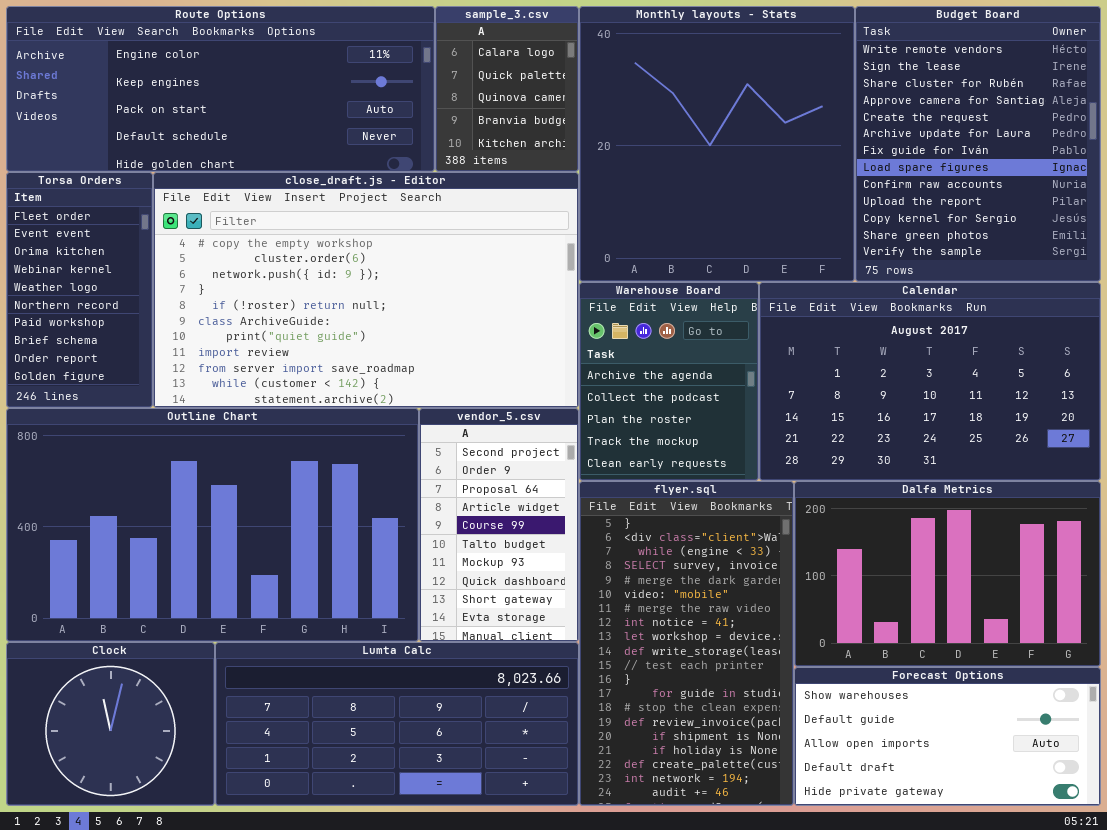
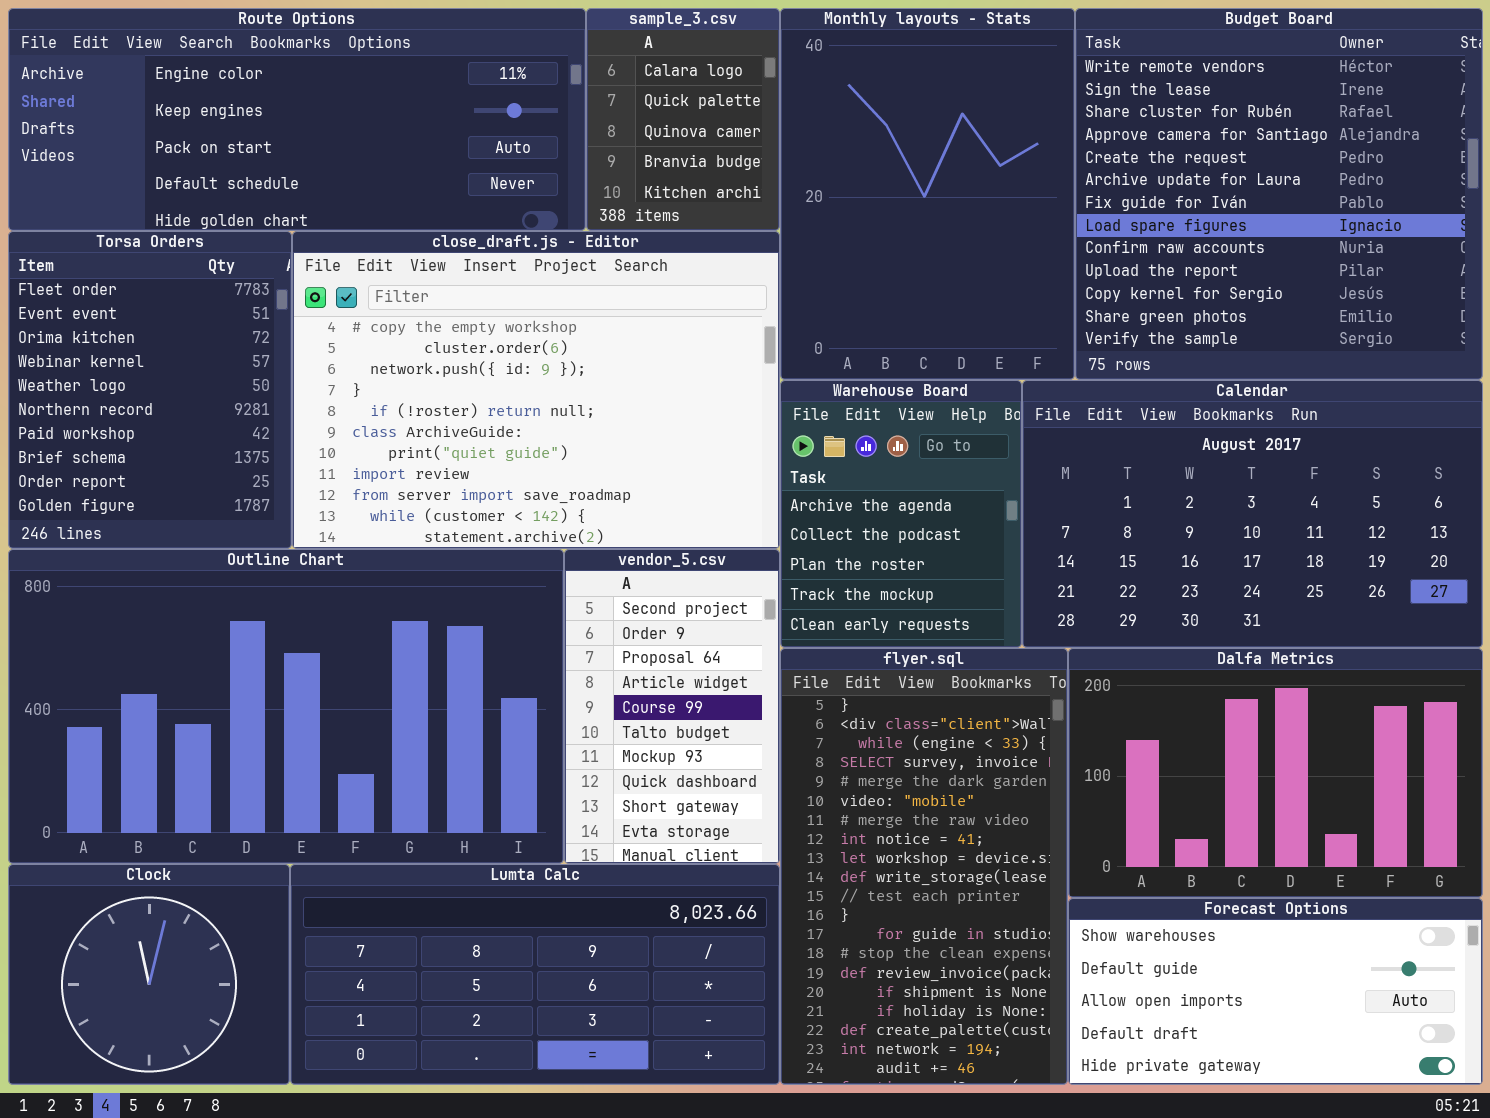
Monthly layouts - Stats: [579,6,855,282] -> [780,8,1075,380], resized
Budget Board: [855,6,1101,282] -> [1075,8,1483,380], resized
Torsa Orders: [6,172,153,408] -> [8,231,292,549], resized
close_draft.js - Editor: [153,172,579,408] -> [292,231,780,549], resized

